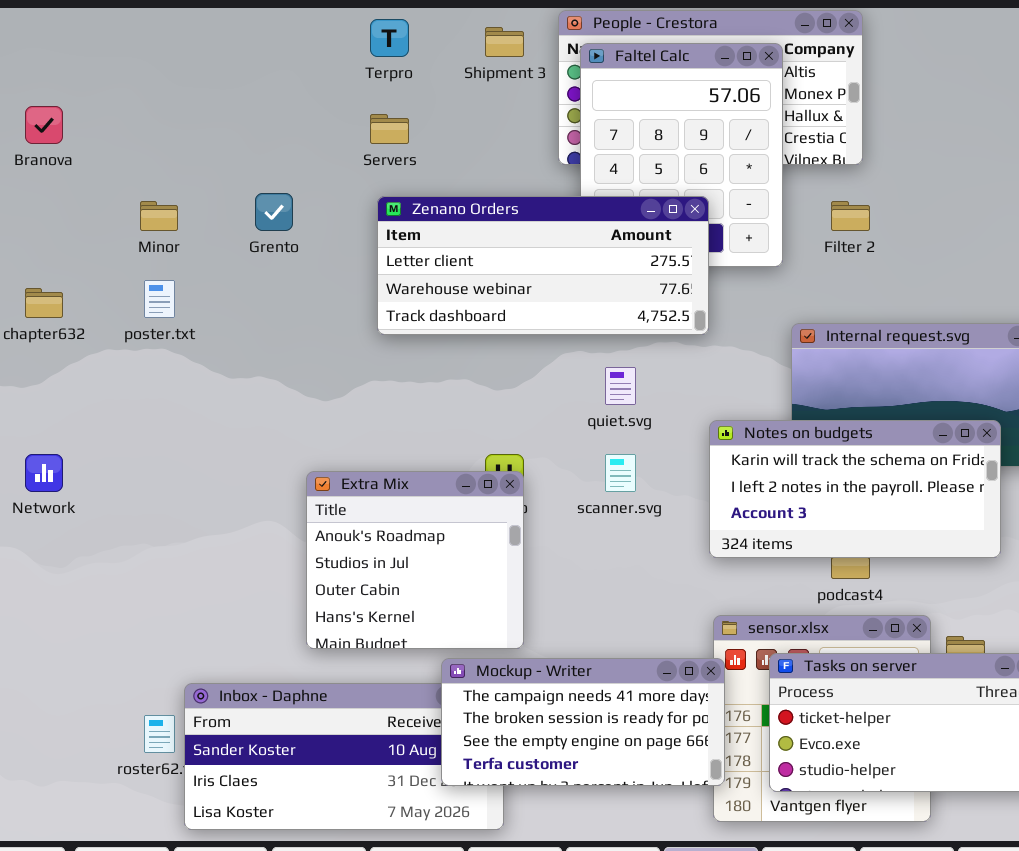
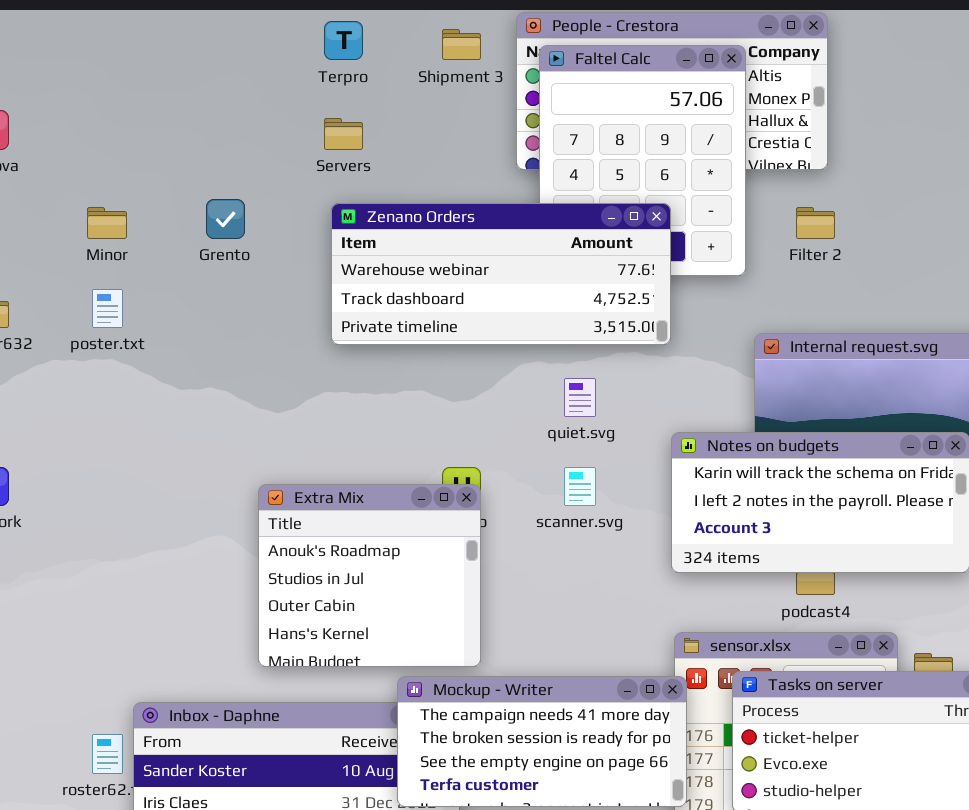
Zenano Orders: [377,196,709,335] -> [331,203,671,345], scrolled down 1 row

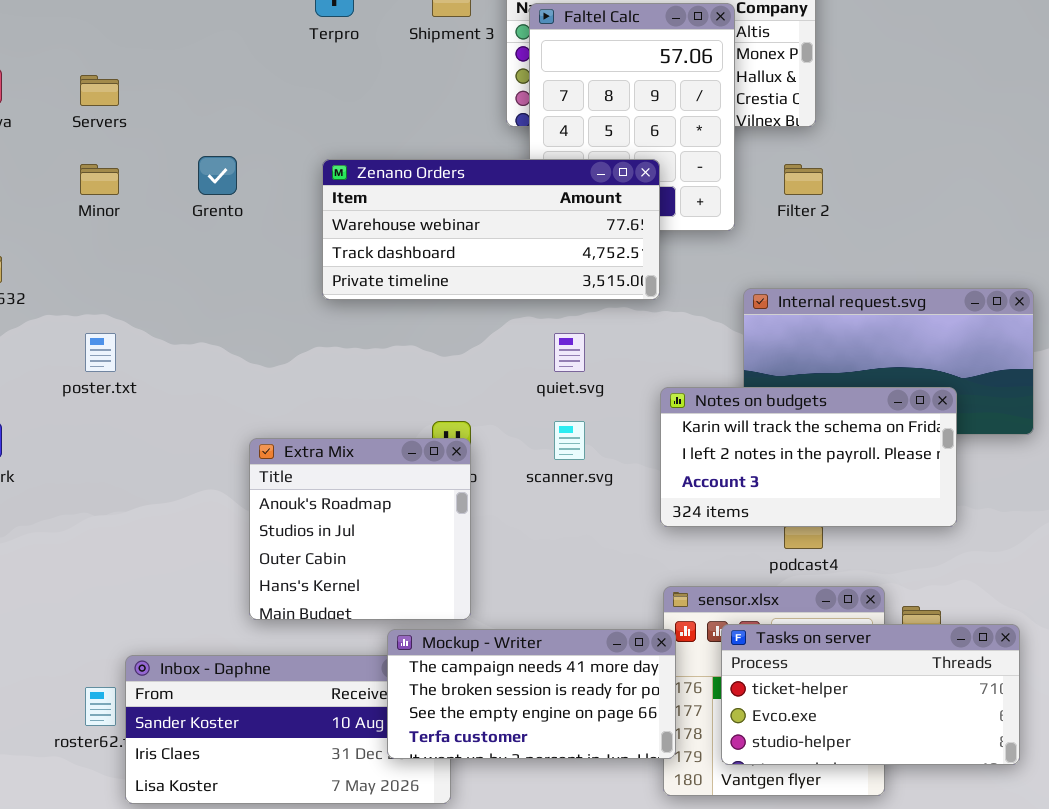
Servers: [324,118,363,150] -> [80,75,119,106], moved
poster.txt: [92,289,123,328] -> [85,333,116,372], moved

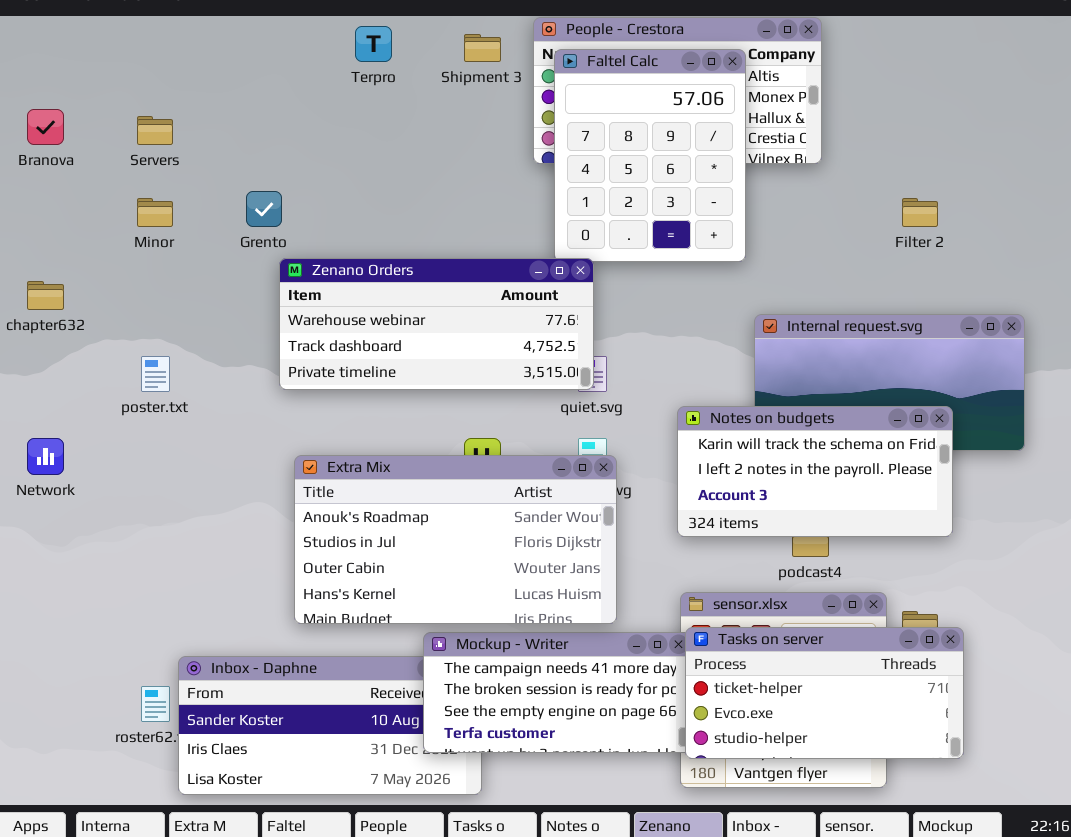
Zenano Orders: [322,159,660,300] -> [279,258,594,390], moved
Filter 2: [784,164,823,195] -> [902,198,938,227], moved
Extra Mix: [249,438,471,620] -> [294,455,617,624], resized
Tasks on server: [721,624,1020,765] -> [685,627,964,759], moved

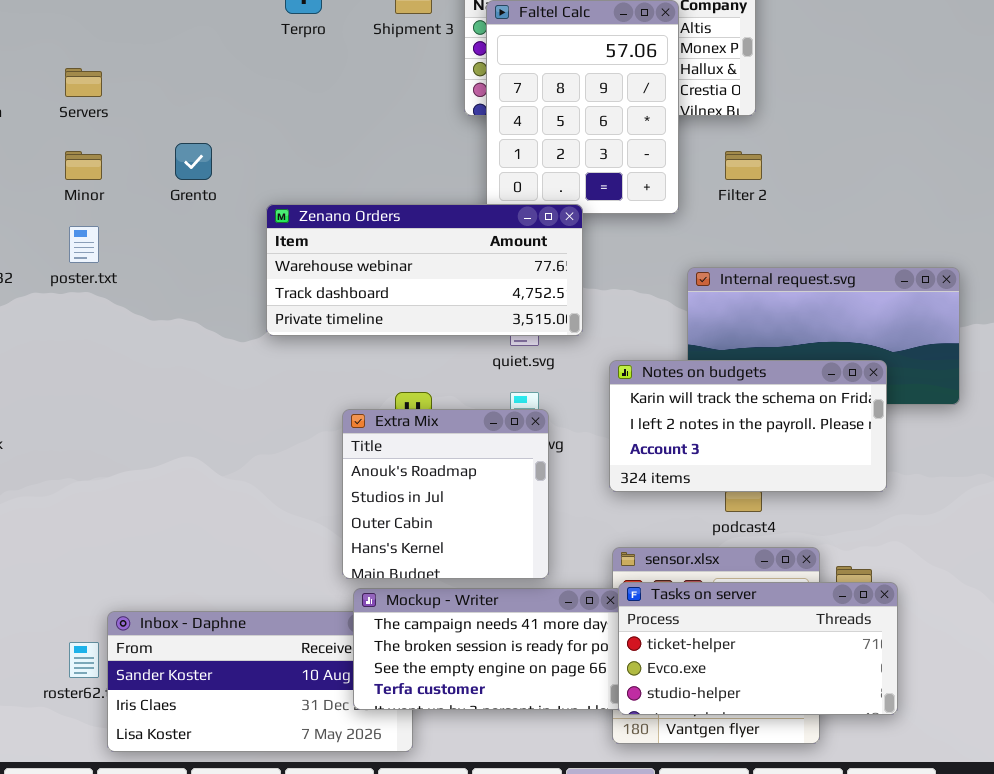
Filter 2: [902,198,938,227] -> [725,151,762,180], moved
Zenano Orders: [279,258,594,390] -> [266,204,583,336], moved
poster.txt: [141,356,170,392] -> [69,226,99,263], moved
Extra Mix: [294,455,617,624] -> [342,409,549,579], resized

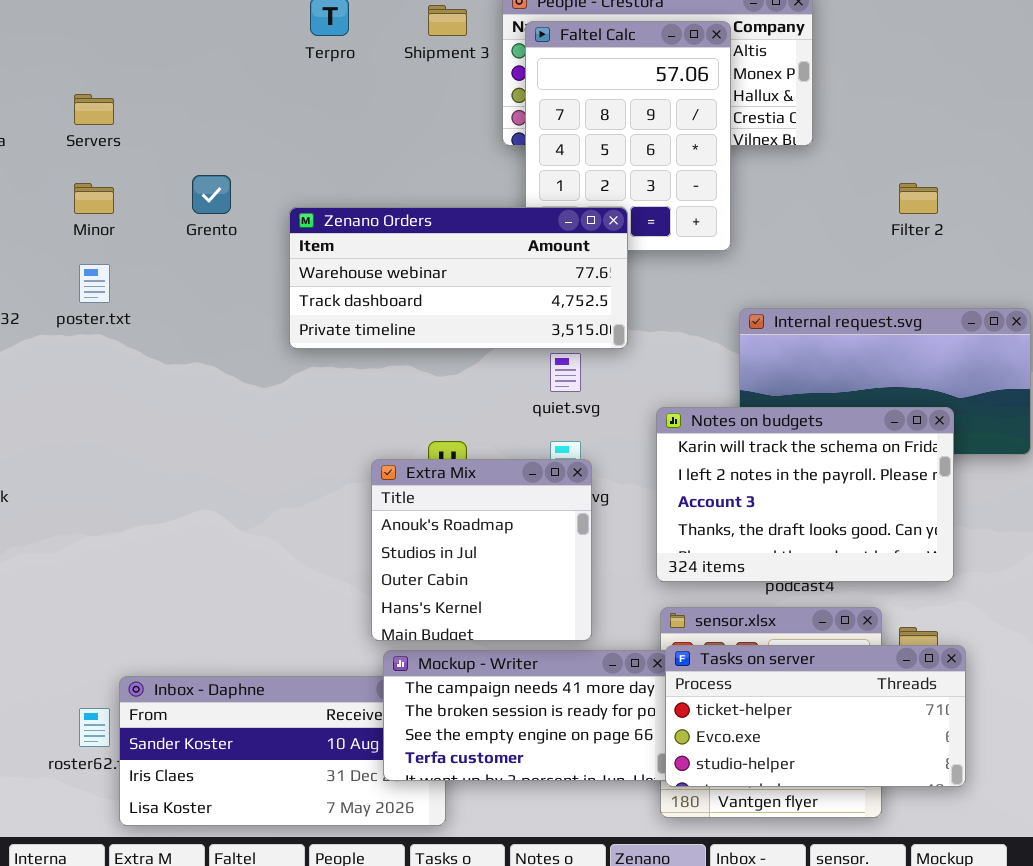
Filter 2: [725,151,762,180] -> [899,183,938,214], moved
Zenano Orders: [266,204,583,336] -> [289,207,628,349], moved
Notes on budgets: [609,360,887,492] -> [656,407,954,582], resized

